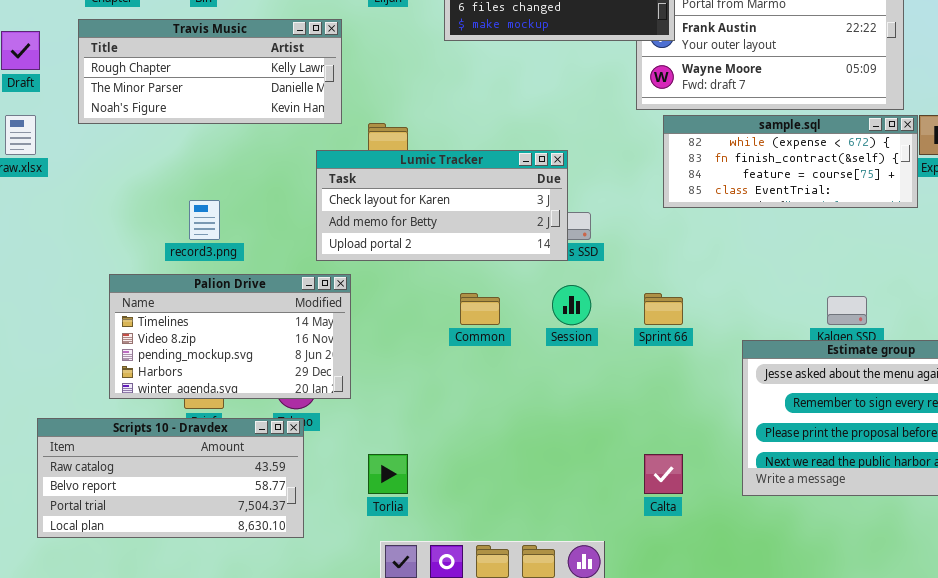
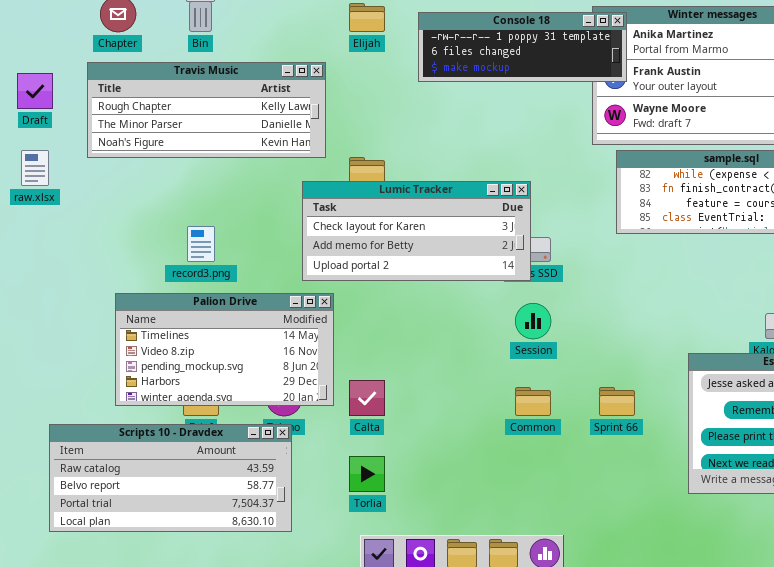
Common: [460,293,500,325] -> [515,387,551,416], moved
Sprint 66: [644,293,683,325] -> [599,387,635,416], moved
Calta: [644,454,683,494] -> [349,380,385,416], moved

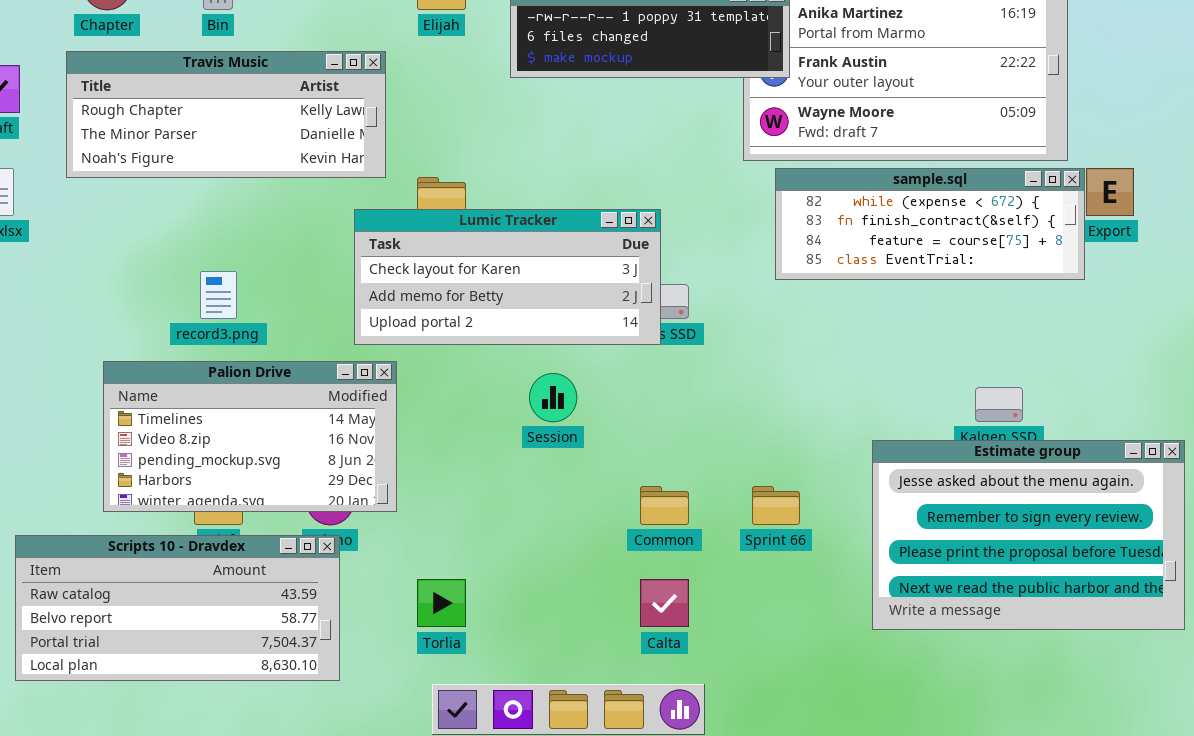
Session: [515,303,551,339] -> [529,373,577,422], moved
Calta: [349,380,385,416] -> [640,579,689,627], moved

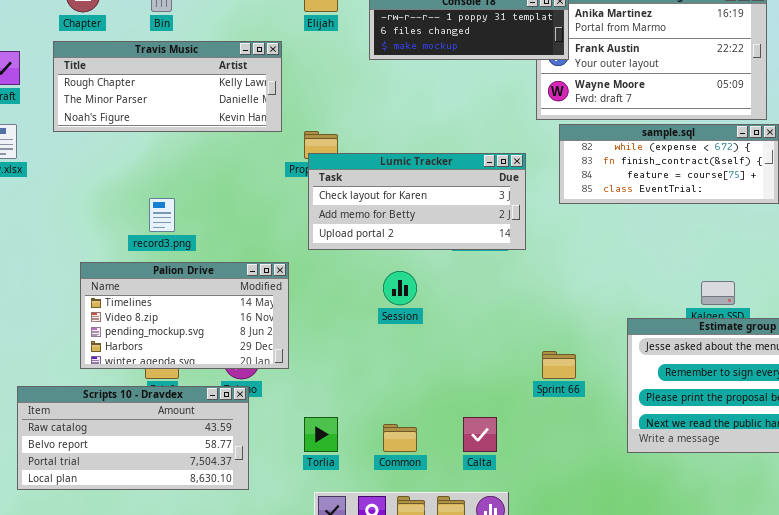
Lumic Tracker: [354,209,661,345] -> [308,153,526,250], moved
Common: [640,486,689,525] -> [383,424,417,452], moved

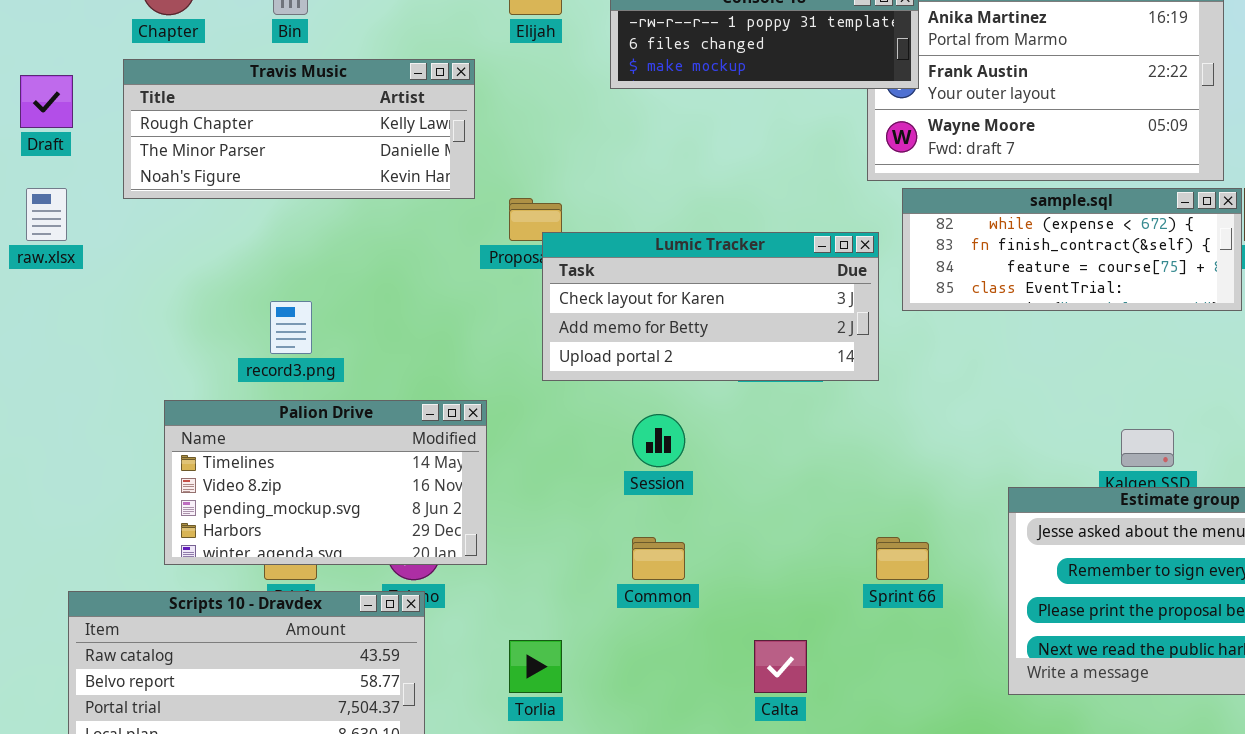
Lumic Tracker: [308,153,526,250] -> [542,232,879,381], moved
Common: [383,424,417,452] -> [632,537,685,580], moved

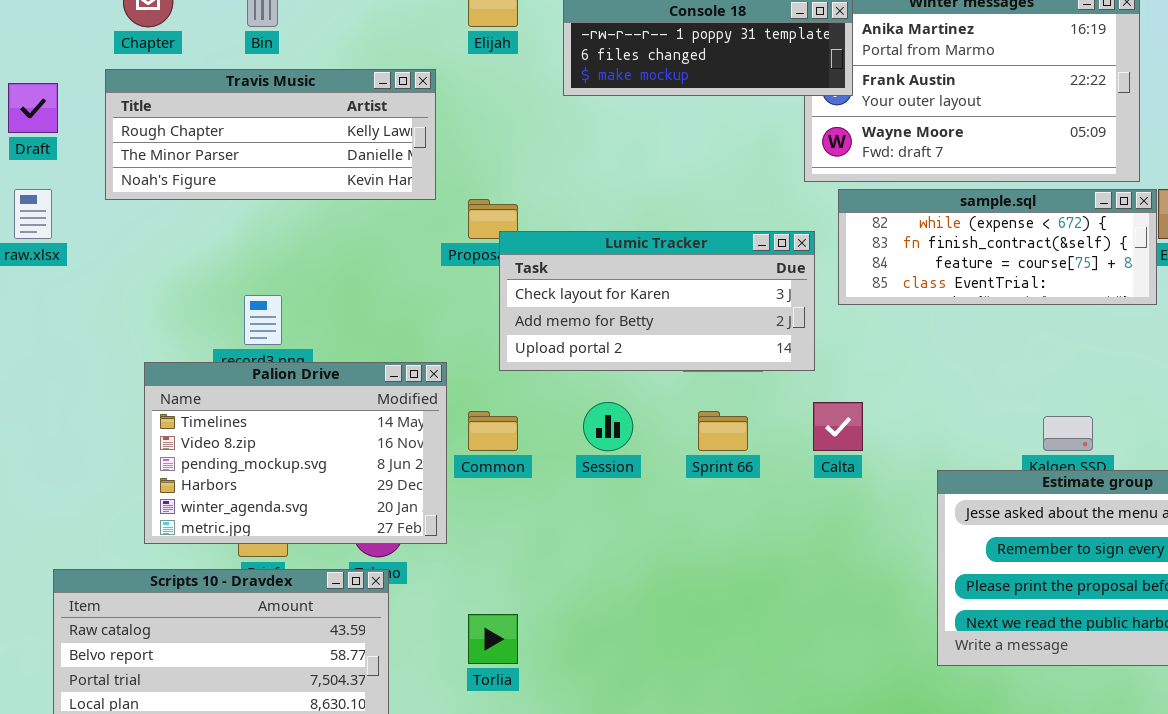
Palion Drive: [164,400,487,565] -> [144,362,447,544], resized
Common: [632,537,685,580] -> [468,411,518,451], moved
Sprint 66: [876,537,929,580] -> [698,411,748,451], moved
Calta: [754,640,807,693] -> [813,402,863,451], moved

